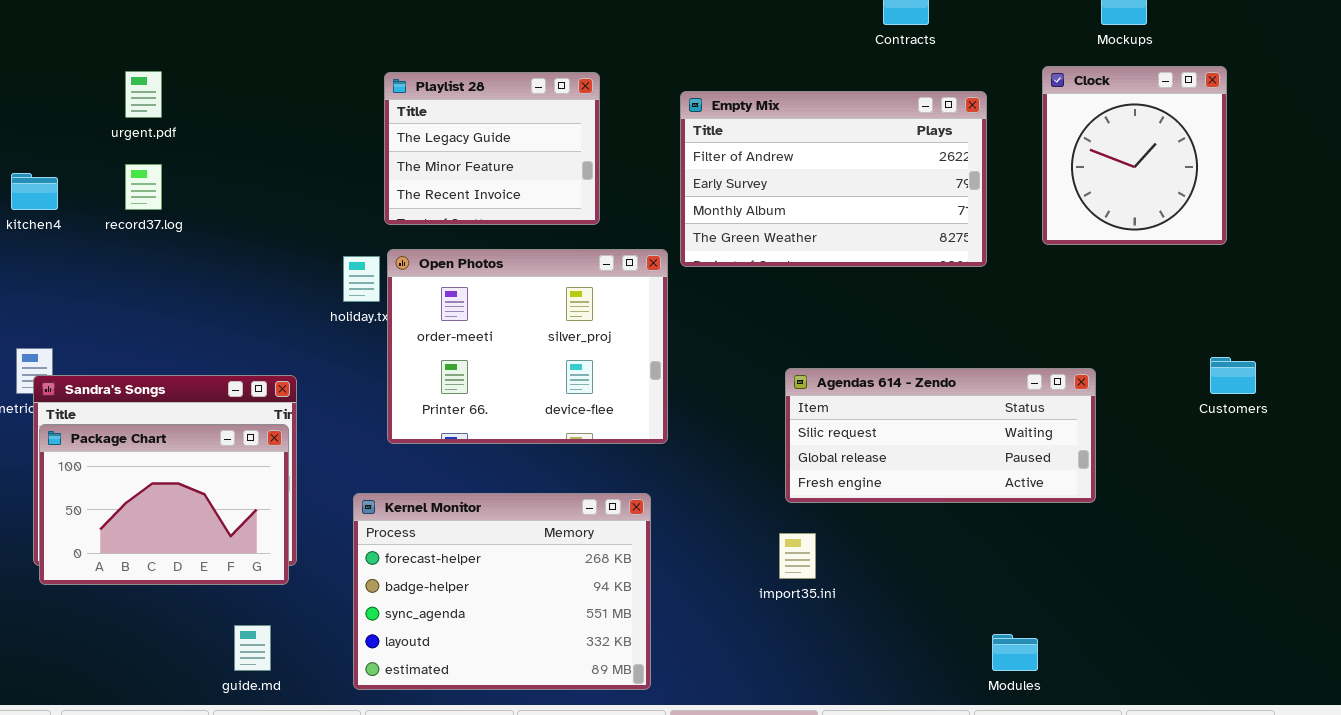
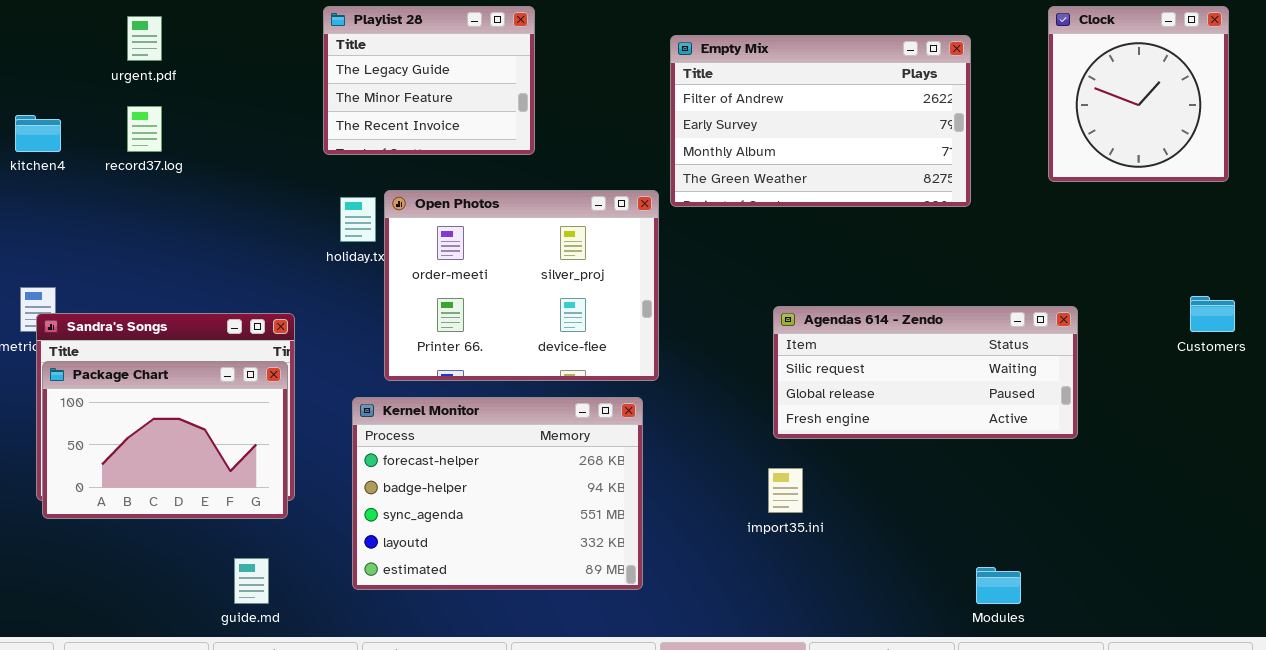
Clock: [1042,66,1227,245] -> [1048,6,1229,182], moved
Playlist 28: [384,72,600,225] -> [323,6,535,155], moved
Kernel Monitor: [353,493,651,690] -> [352,397,643,590], moved

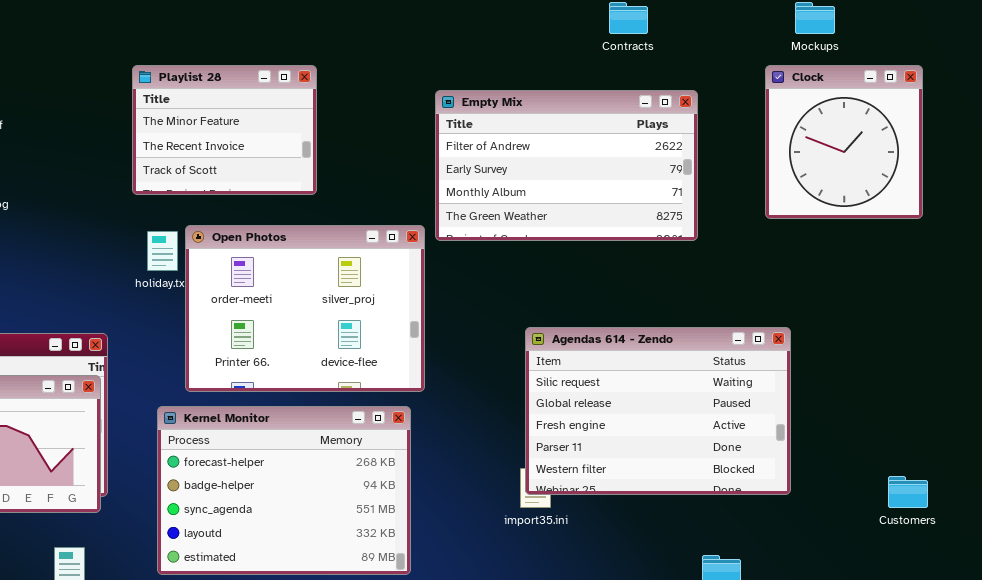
Playlist 28: [323,6,535,155] -> [132,65,317,195], scrolled down 1 row
Customers: [1190,296,1235,332] -> [888,476,928,508], moved
Agendas 614 - Zendo: [773,306,1078,439] -> [525,327,791,495], resized

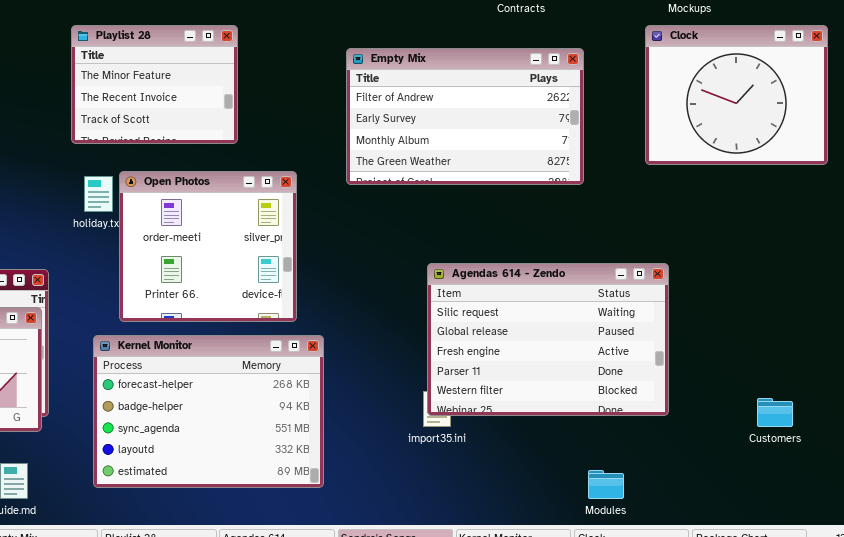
Clock: [765,65,923,219] -> [645,25,828,165], resized
Open Photos: [185,225,425,392] -> [119,171,297,322], resized

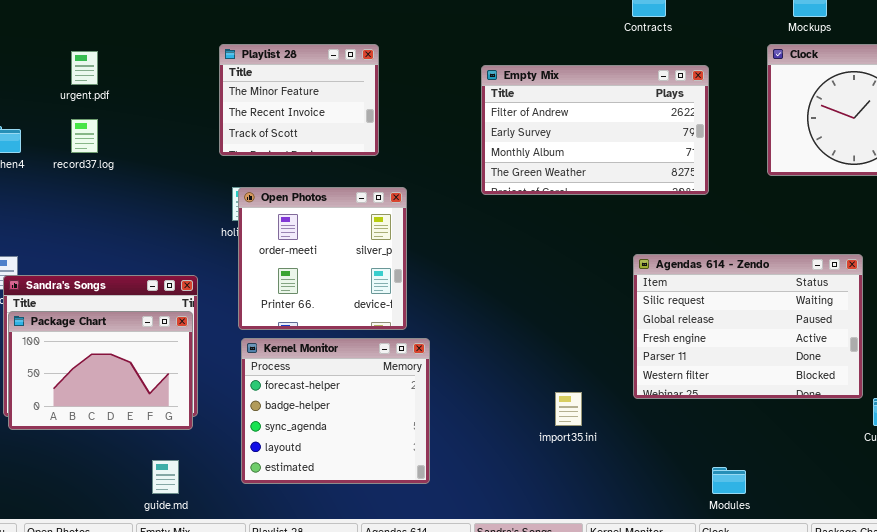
Open Photos: [119,171,297,322] -> [238,187,407,330], moved
Agendas 614 - Zendo: [427,263,669,416] -> [633,254,863,399], moved
Kernel Monitor: [93,335,324,488] -> [241,338,430,484], resized

